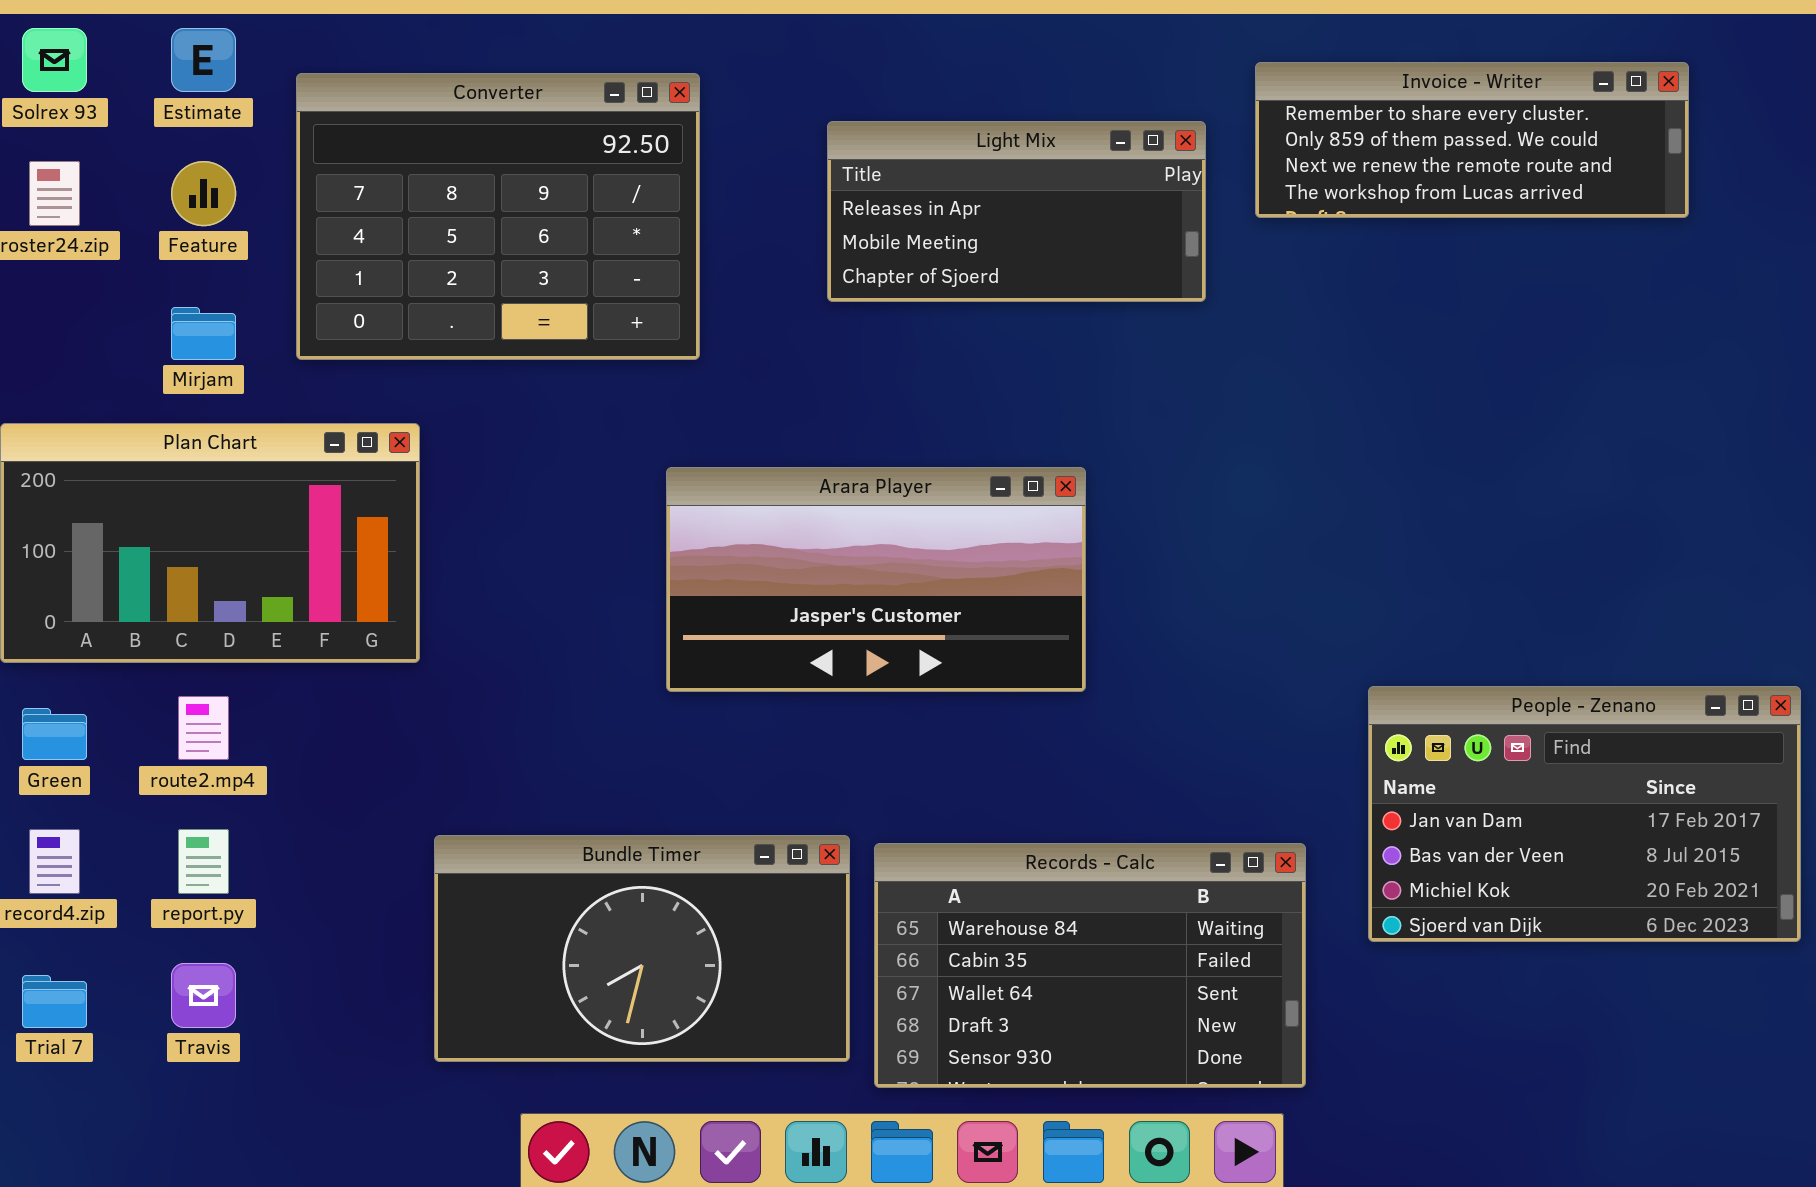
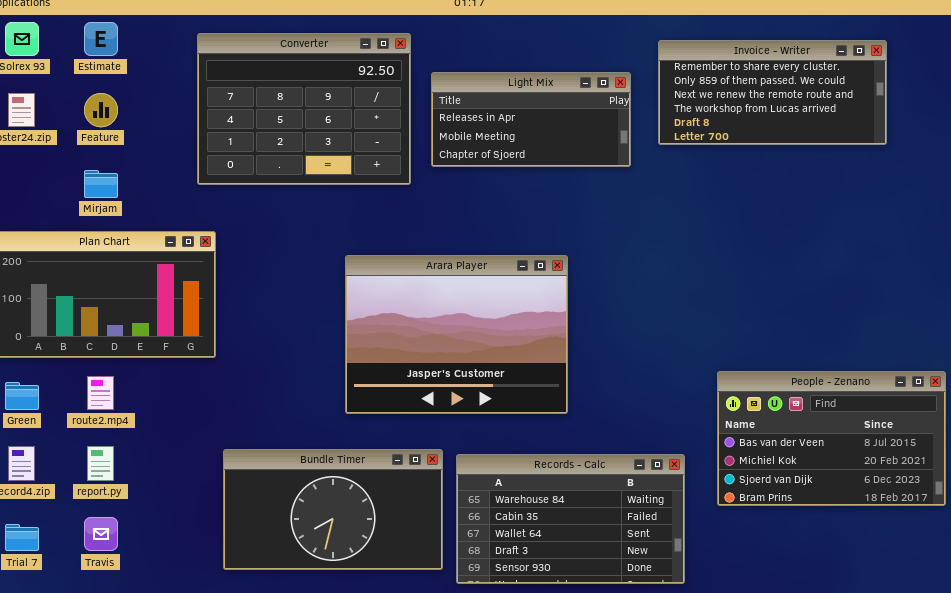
Invoice - Writer: [1255,62,1689,218] -> [658,40,887,145], resized
Converter: [296,73,700,360] -> [197,33,411,185], moved
Arara Player: [666,467,1086,692] -> [345,255,568,414], resized
People - Zenano: [1368,686,1801,942] -> [717,371,946,506], scrolled down 1 row

